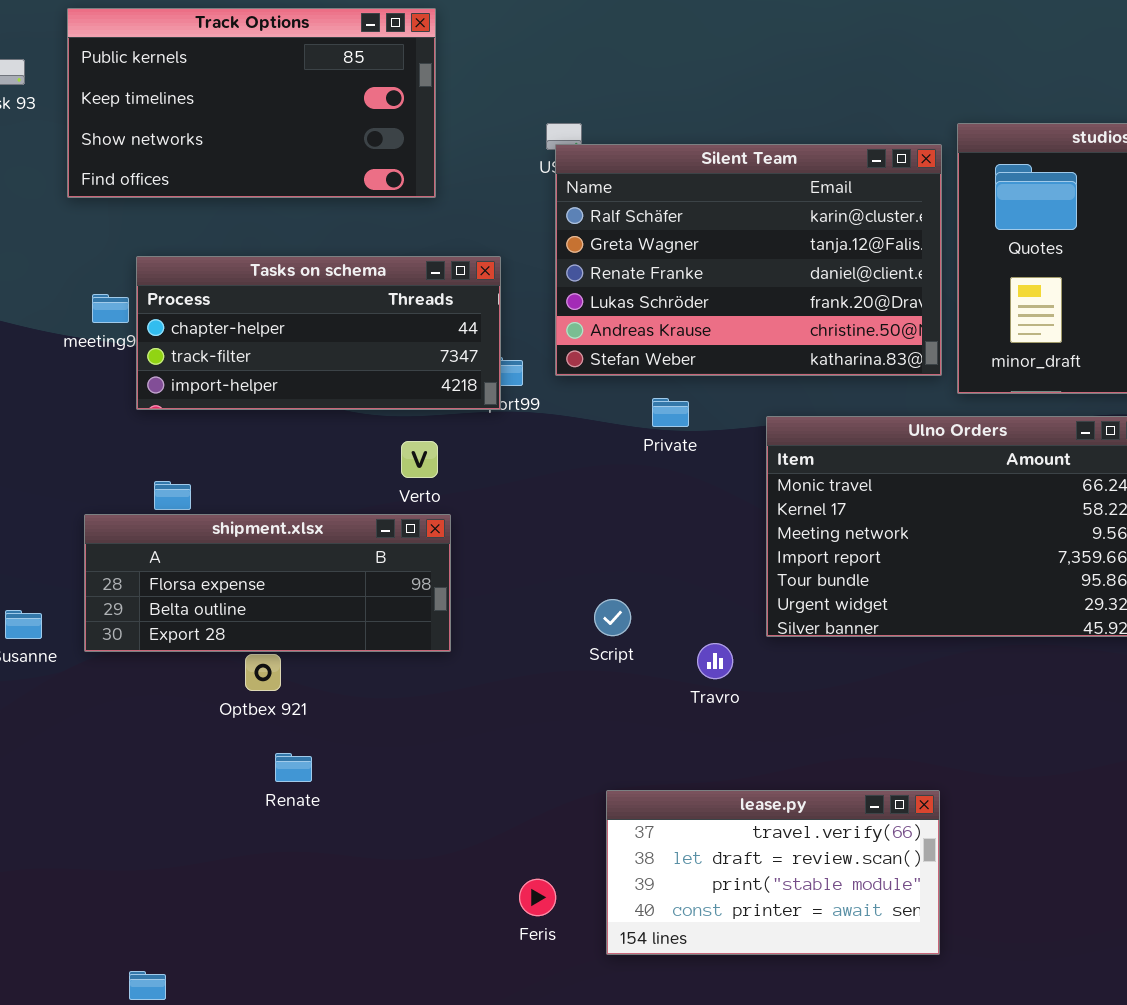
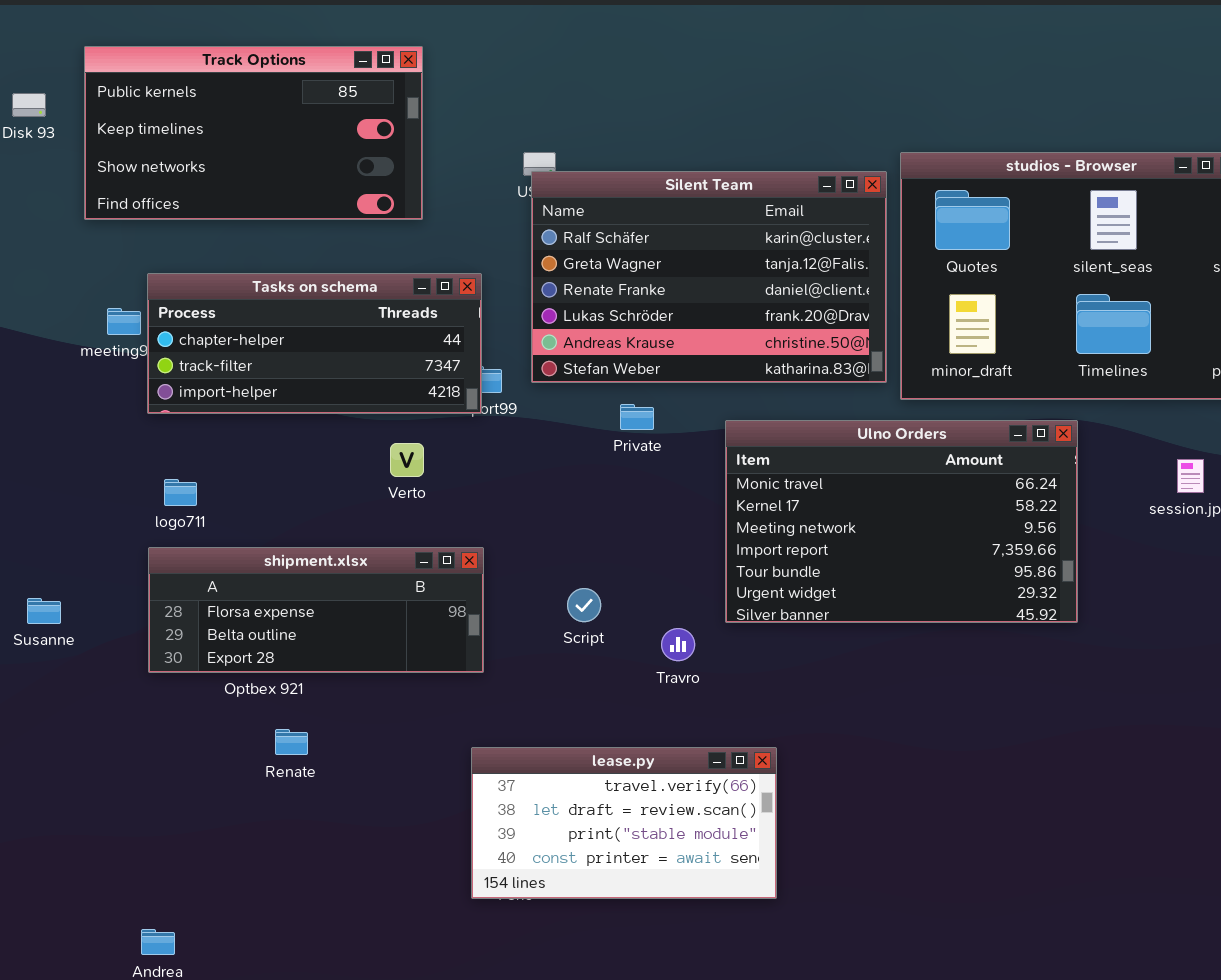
shipment.xlsx: [84,514,451,652] -> [148,547,484,673], moved
lease.py: [606,790,940,955] -> [471,747,777,899], moved

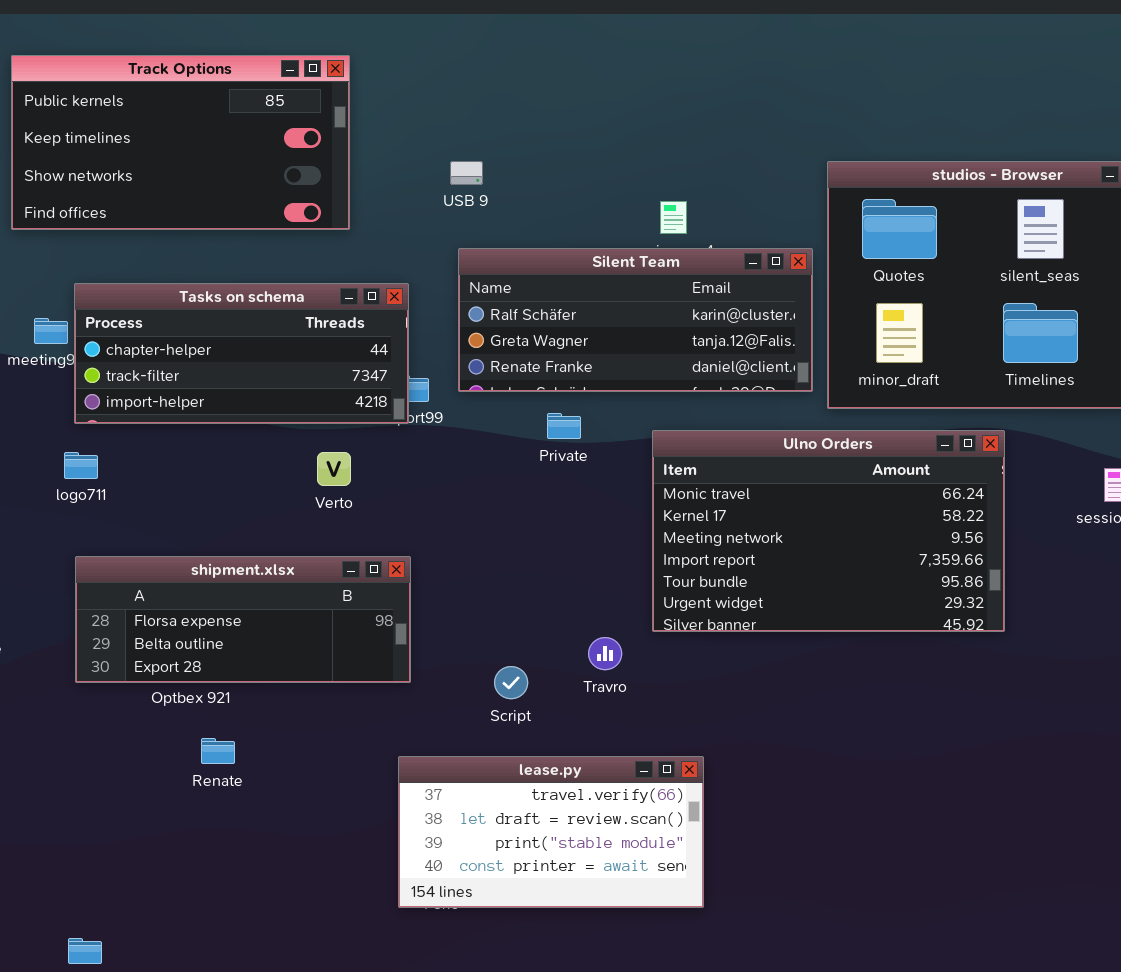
Silent Team: [531,171,887,383] -> [458,248,813,392], resized
logo711: [164,479,197,506] -> [64,452,98,479], moved
Script: [567,588,601,622] -> [494,666,528,699], moved

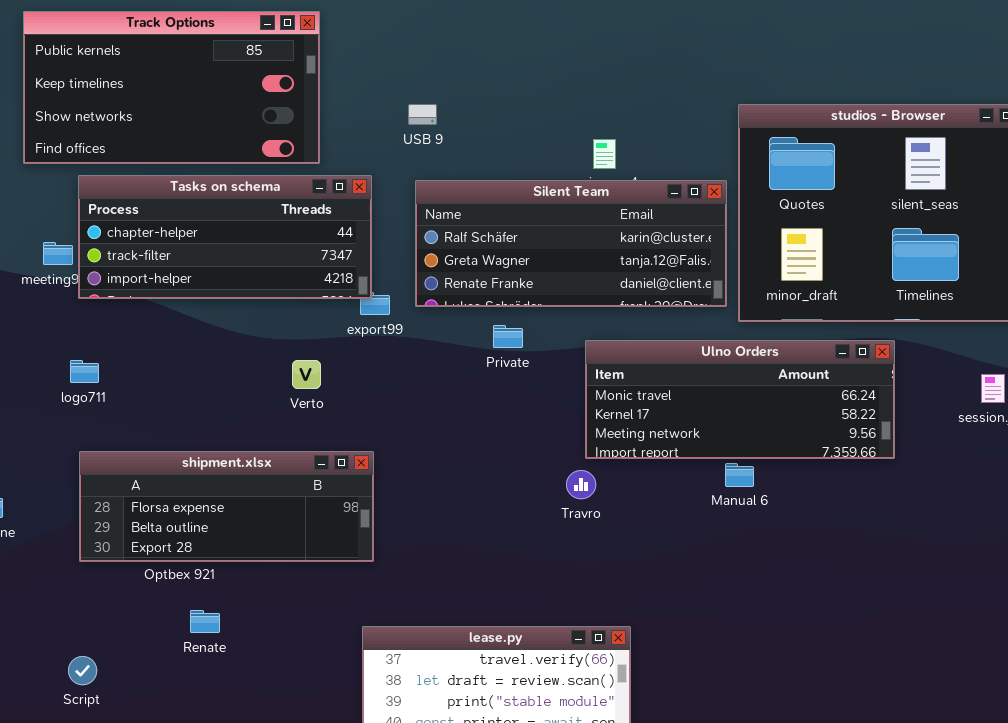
Tasks on schema: [74,283,409,424] -> [78,175,372,299], moved
Ulno Orders: [652,430,1005,632] -> [585,340,895,459], resized
Travro: [588,637,622,670] -> [566,470,596,499], moved
Script: [494,666,528,699] -> [68,656,97,685], moved

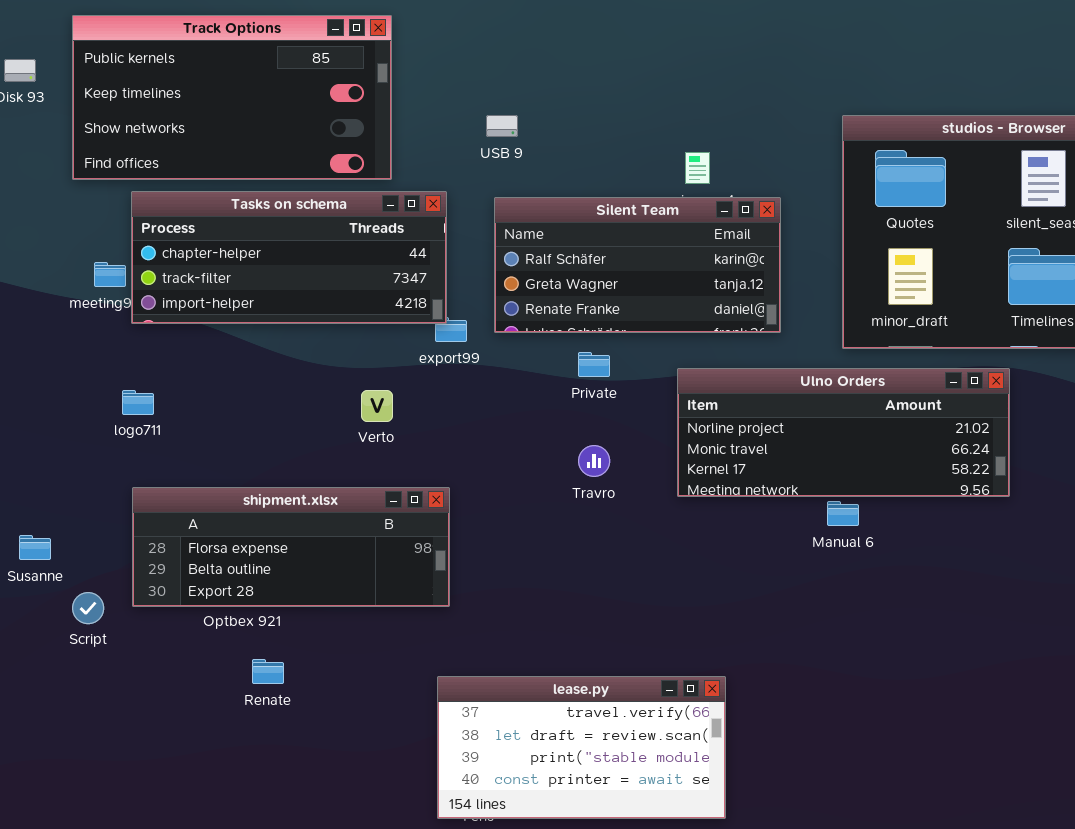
Silent Team: [415,180,727,307] -> [494,197,781,333], resized
Ulno Orders: [585,340,895,459] -> [677,368,1010,497], scrolled up 1 row
Travro: [566,470,596,499] -> [578,445,610,477], moved
Script: [68,656,97,685] -> [72,592,104,624], moved

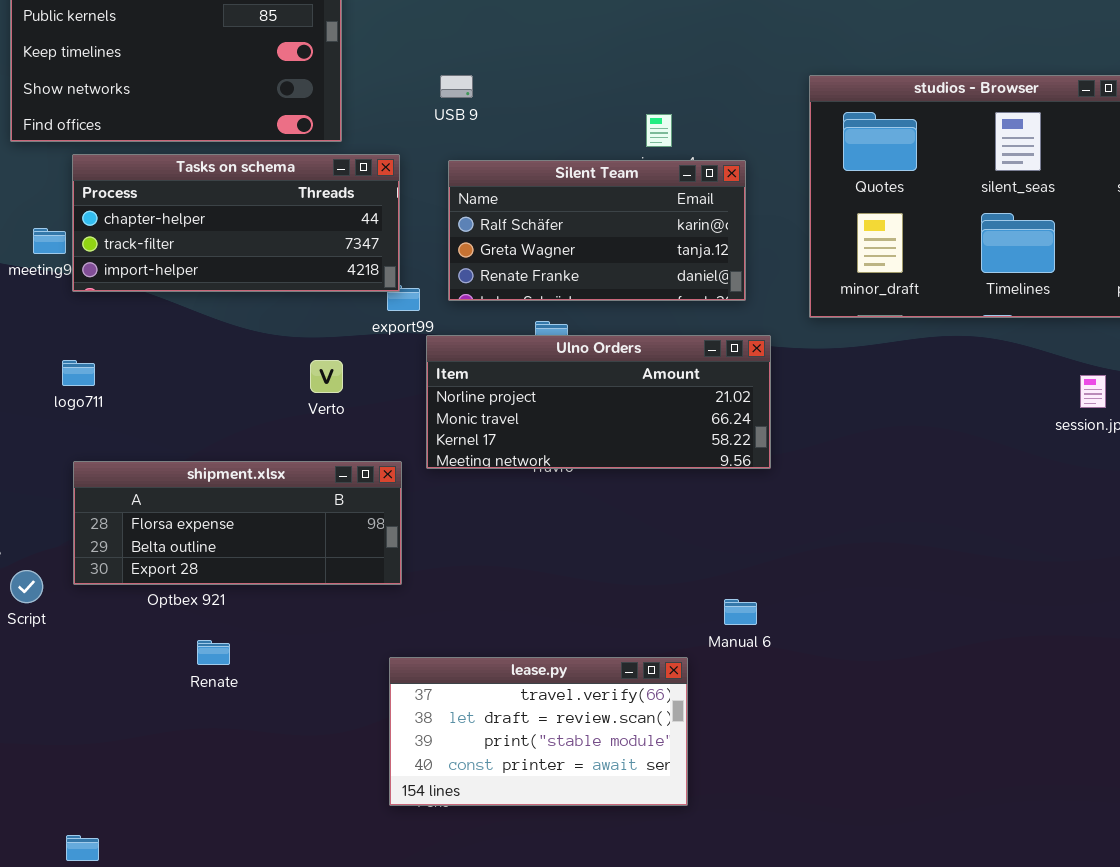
Ulno Orders: [677,368,1010,497] -> [426,335,771,469], moved
Manual 6: [827,501,859,526] -> [724,599,757,625], moved

